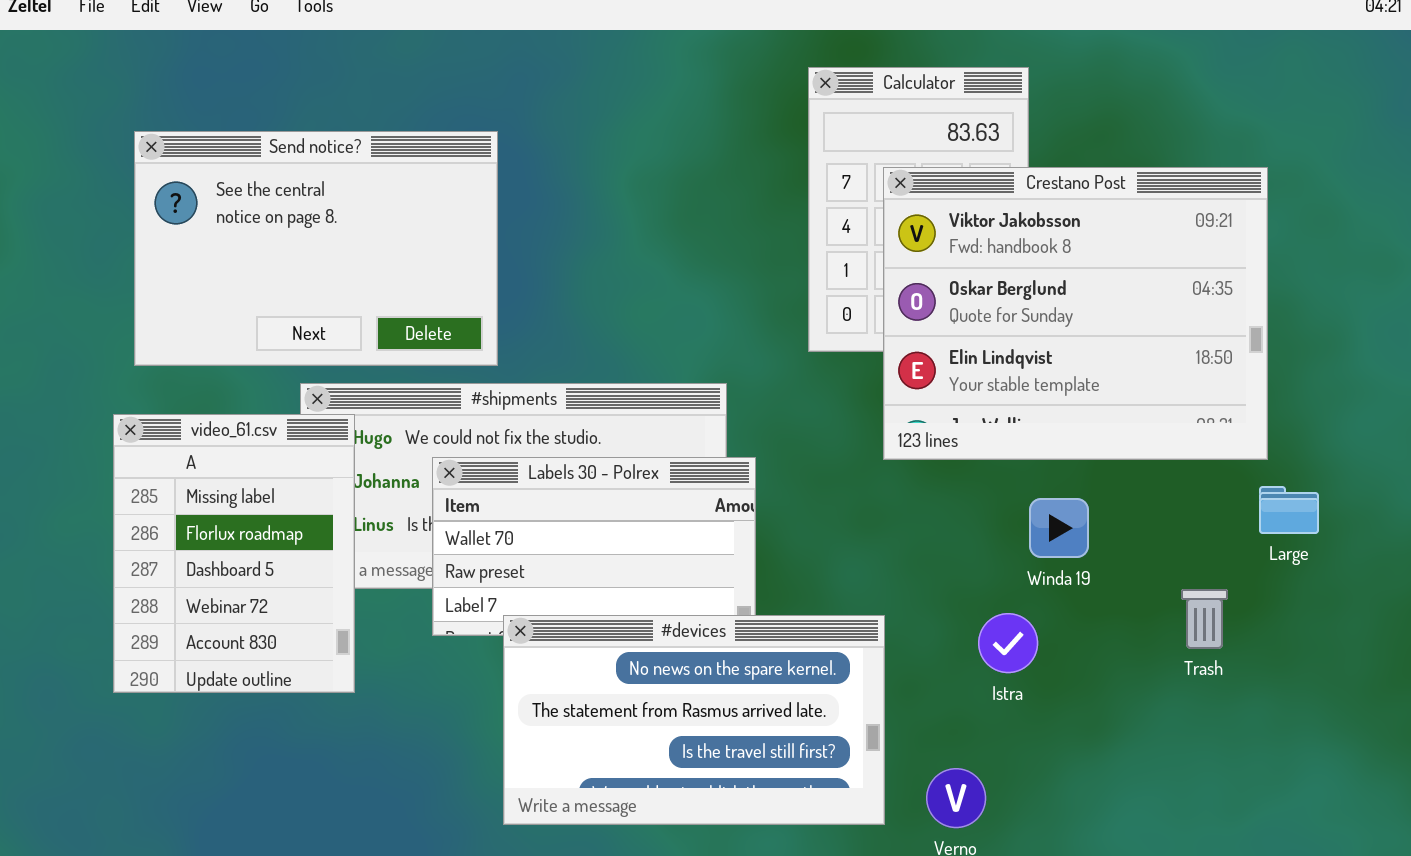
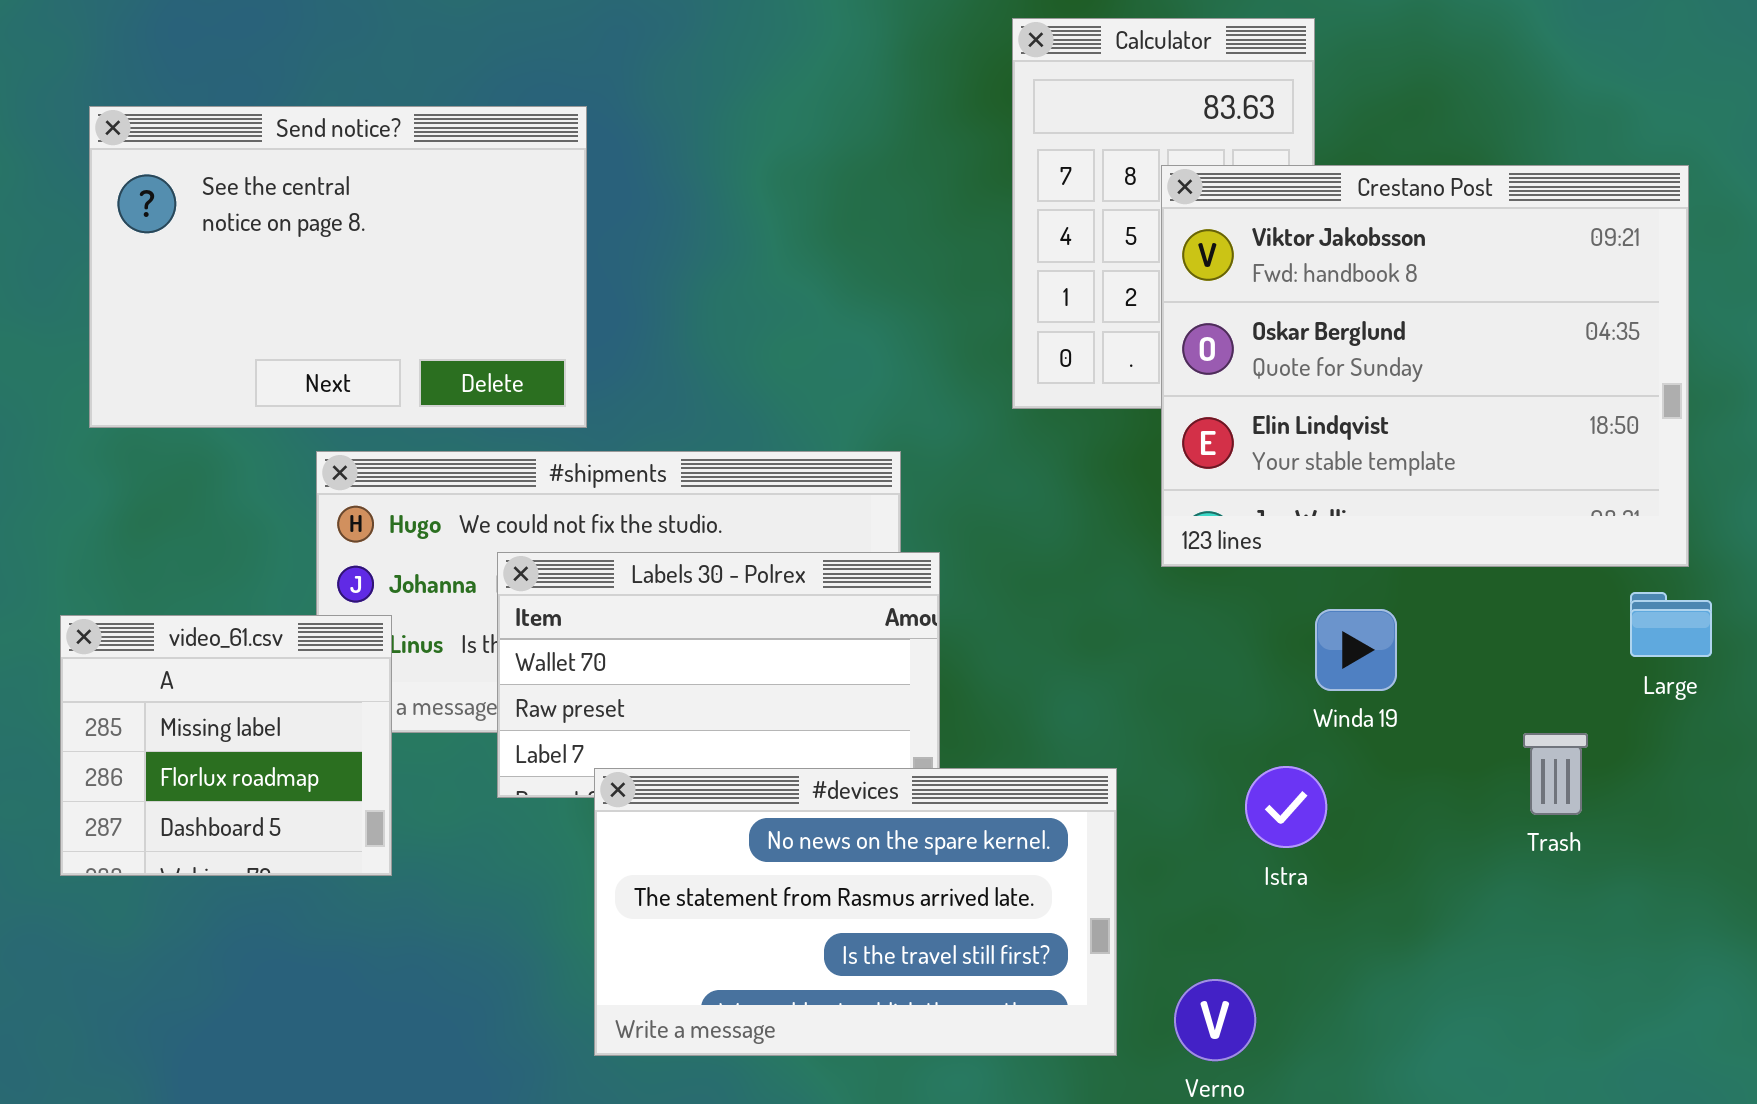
Crestano Post: [883,167,1268,460] -> [1161,165,1689,567], moved
video_61.csv: [113,414,355,693] -> [60,615,392,876], resized

